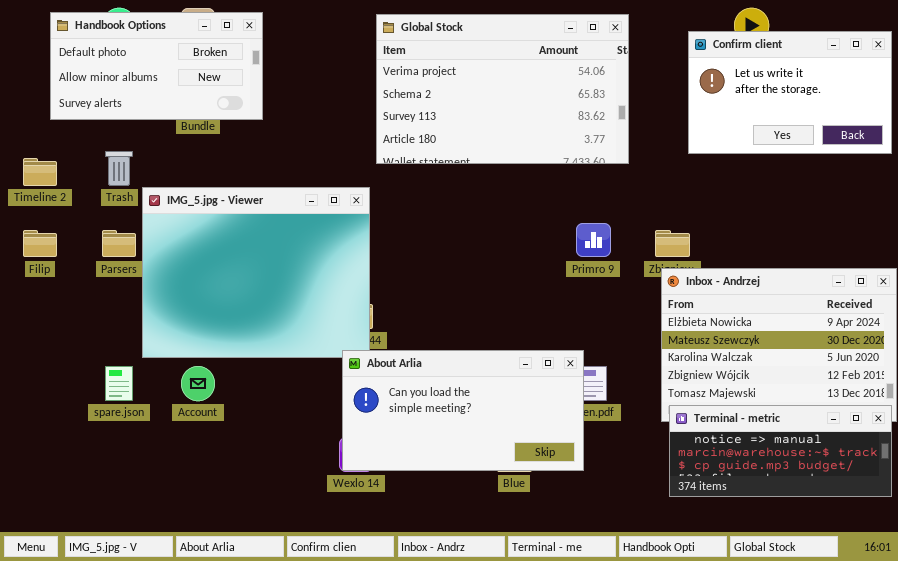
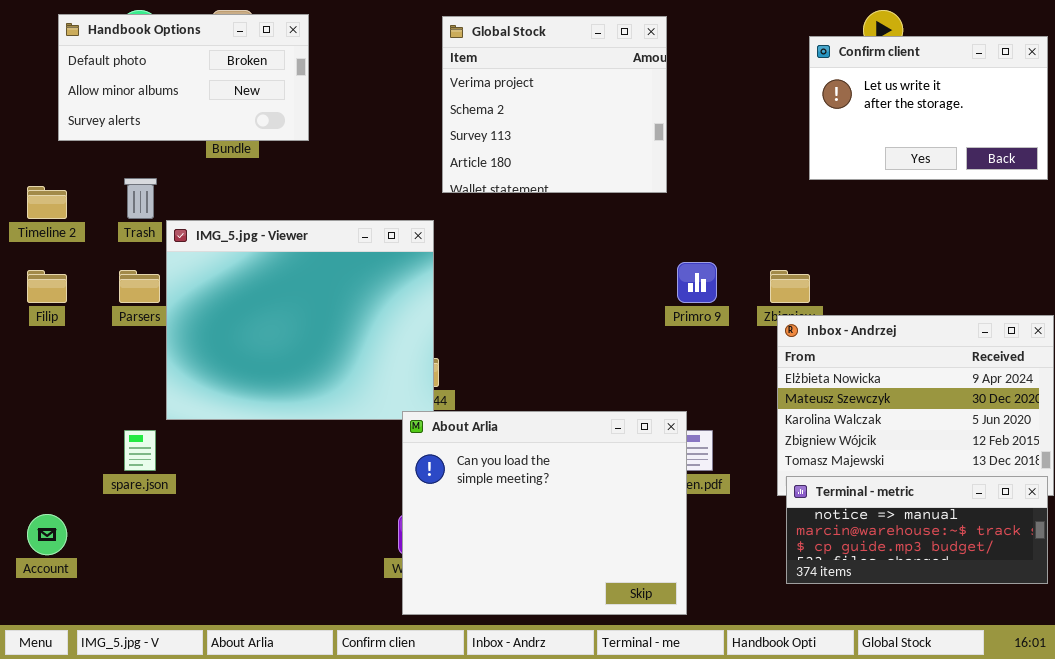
Global Stock: [376,14,629,164] -> [442,16,667,193], resized
About Arlia: [342,350,584,471] -> [402,411,687,615], resized
Account: [181,366,215,401] -> [27,514,67,555], moved

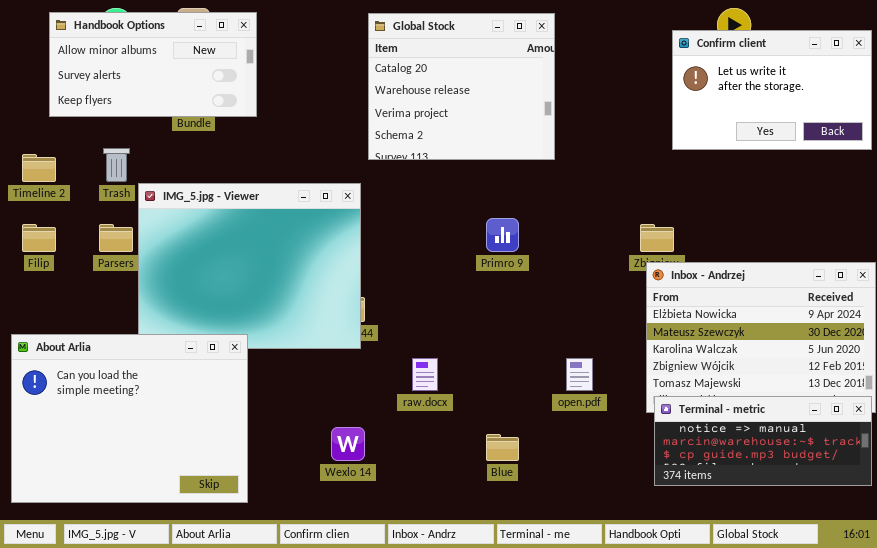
Handbook Options: [58,14,309,141] -> [49,12,257,117], scrolled down 1 row
Global Stock: [442,16,667,193] -> [368,13,555,160], scrolled up 2 rows
Primro 9: [677,262,717,303] -> [486,218,519,252], moved
About Arlia: [402,411,687,615] -> [11,334,248,503], moved

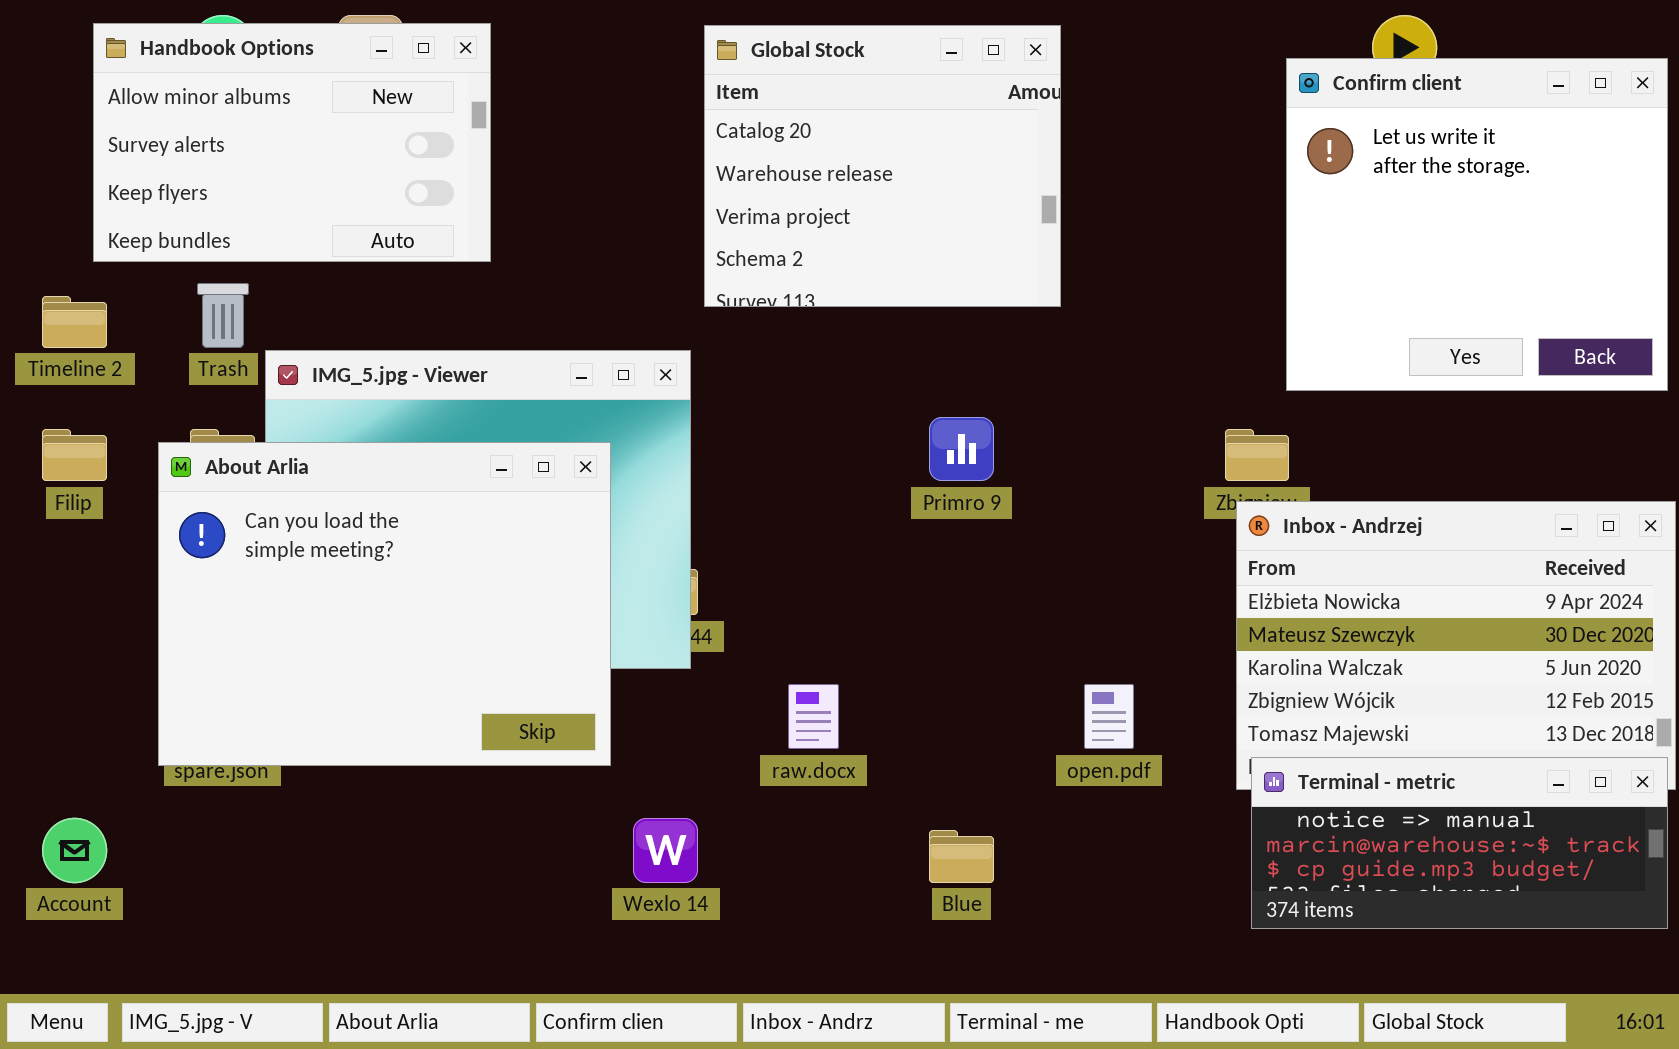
Handbook Options: [49,12,257,117] -> [93,23,491,262], resized
Confirm client: [672,30,872,150] -> [1286,58,1668,391], resized
About Arlia: [11,334,248,503] -> [158,442,611,766], moved

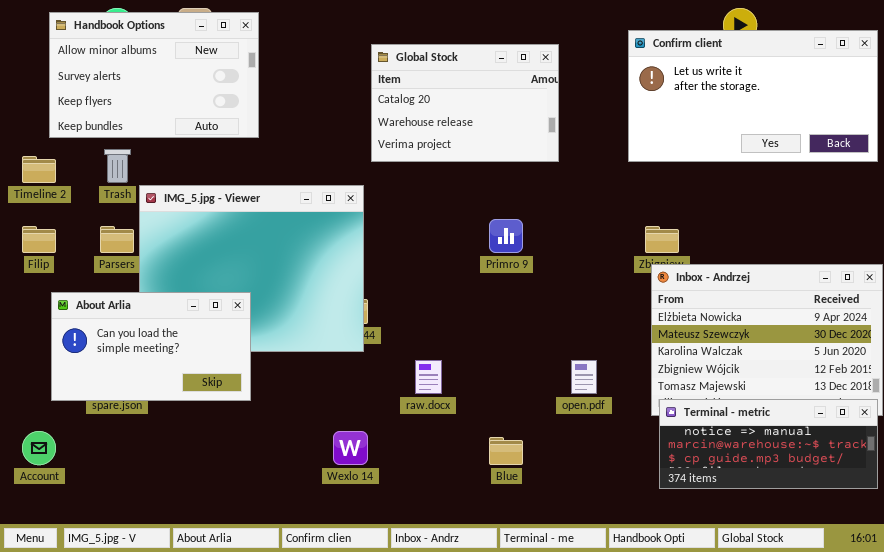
Global Stock: [704,25,1061,307] -> [371,44,559,162], resized
Confirm client: [1286,58,1668,391] -> [628,30,878,162], resized
About Arlia: [158,442,611,766] -> [51,292,251,401], moved, resized

